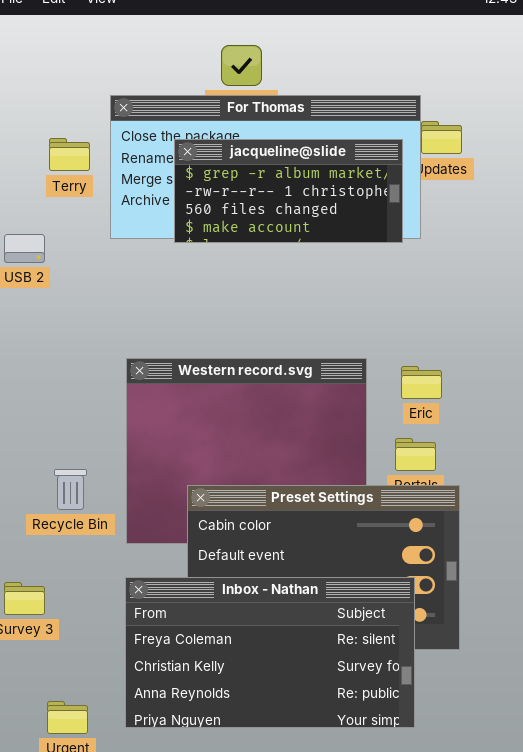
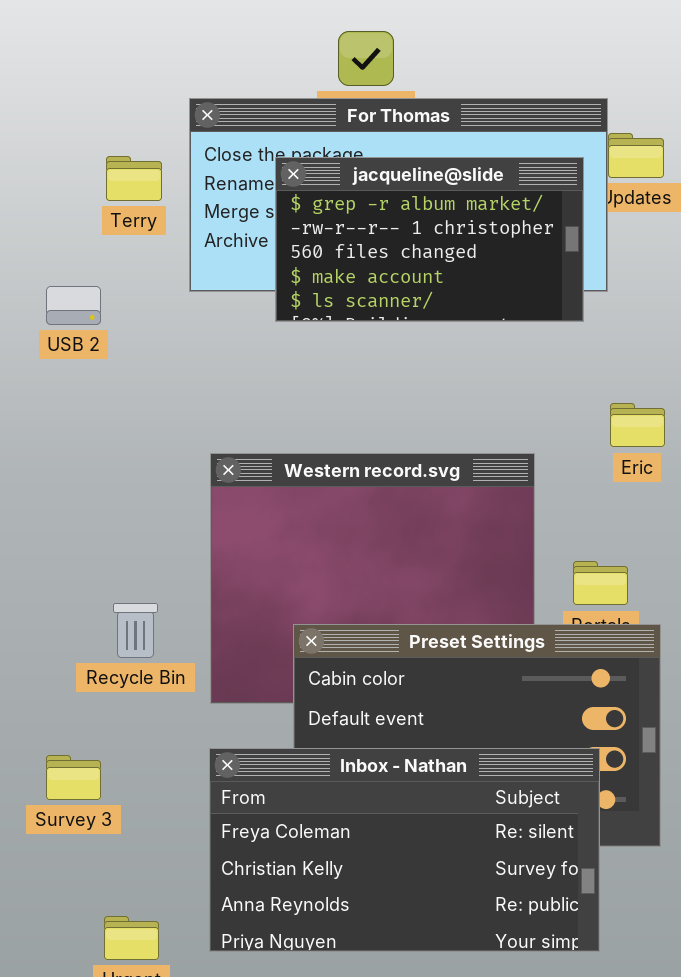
jacqueline@slide: [174,139,403,243] -> [275,157,584,322], resized
Eric: [401,366,442,399] -> [610,403,665,447], moved

